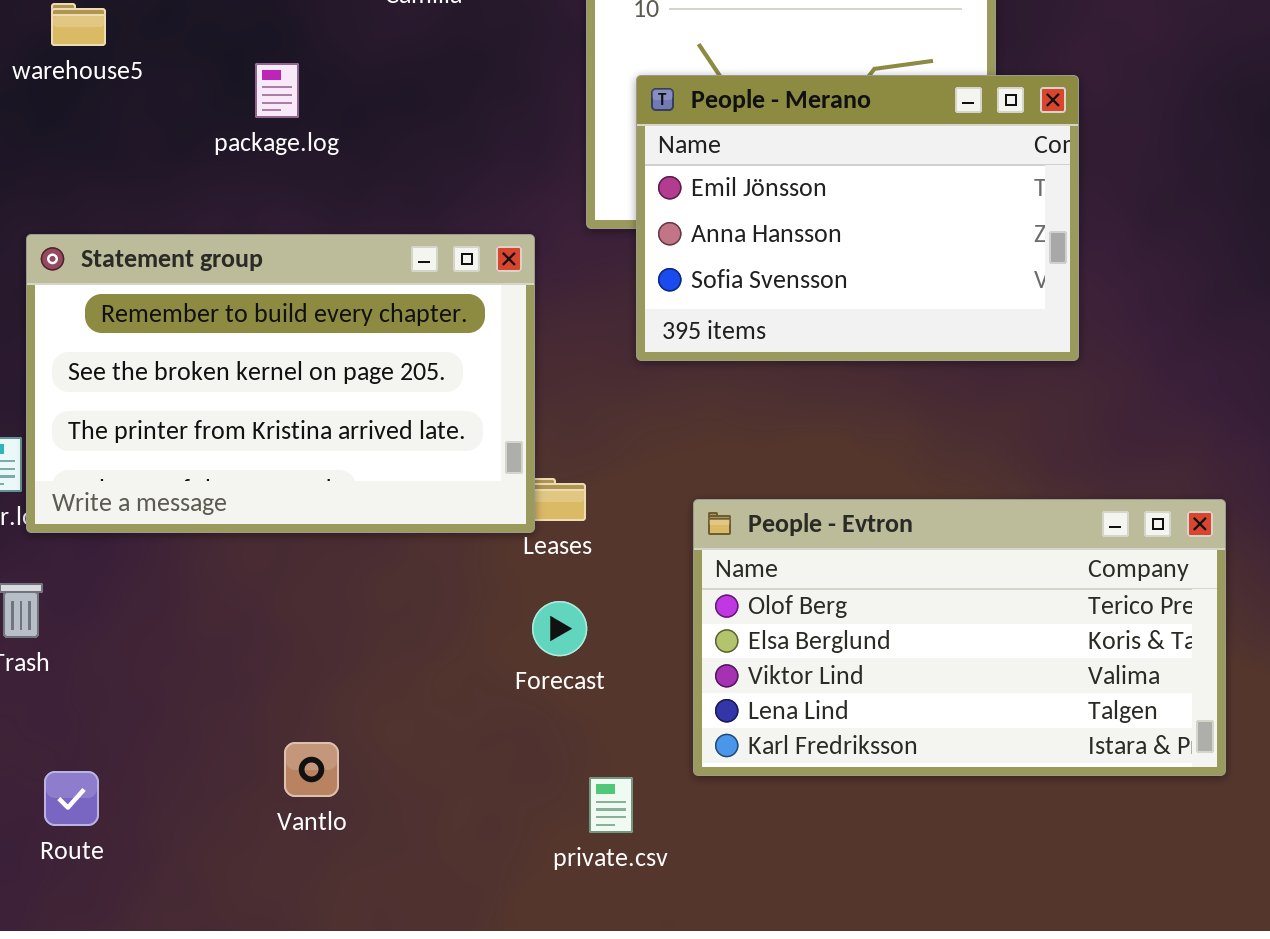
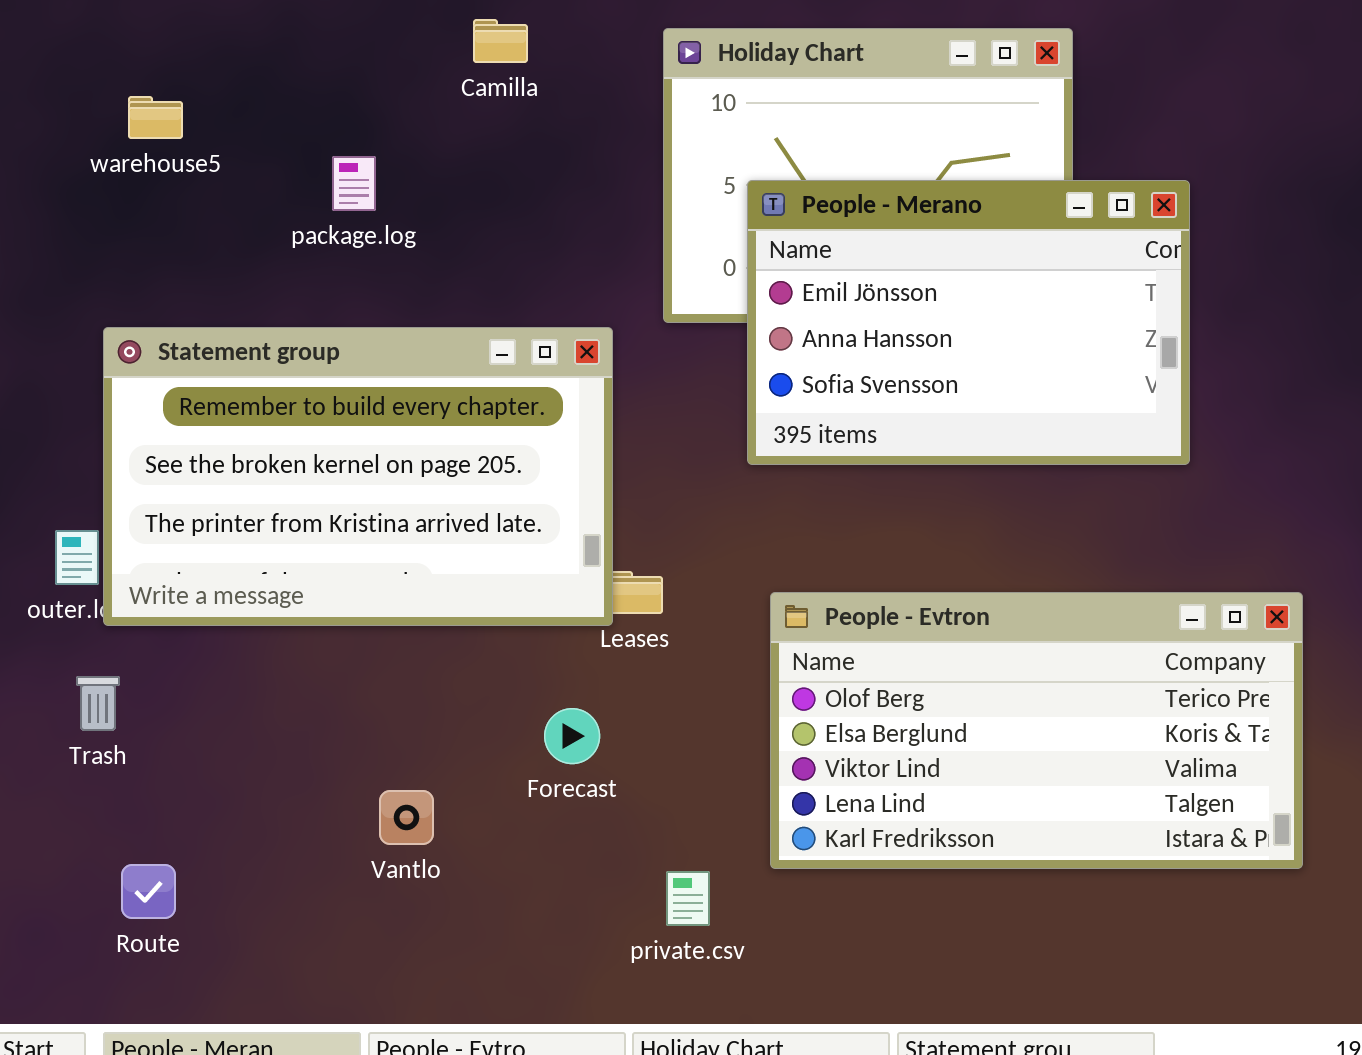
People - Merano: [636,75,1079,361] -> [747,180,1190,465], moved
Forecast: [532,601,587,656] -> [544,708,600,764], moved
Vantlo: [284,742,339,797] -> [379,790,434,845], moved

